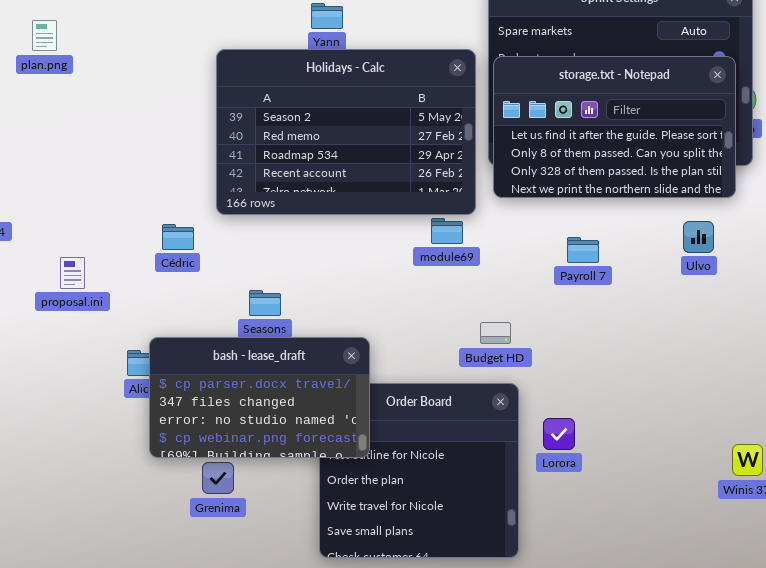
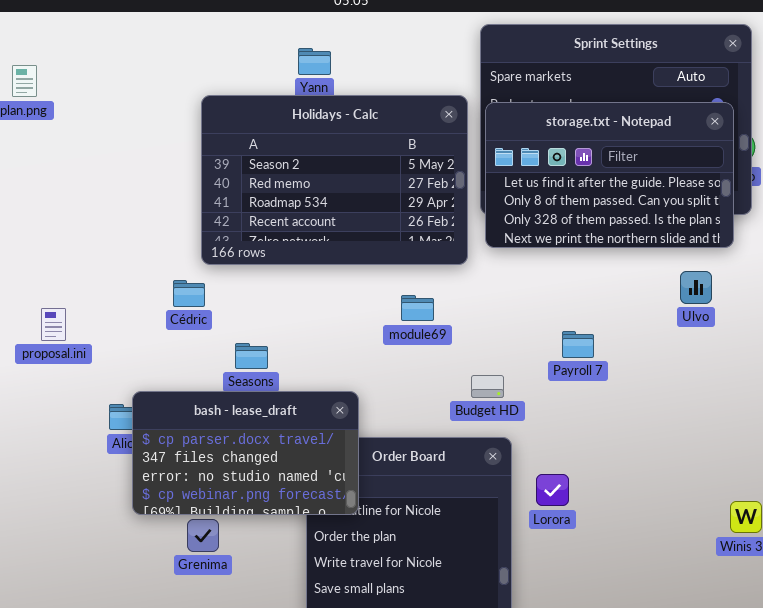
module69: [431,218,463,244] -> [401,295,434,321], moved
Cédric: [162,224,194,250] -> [173,280,205,307], moved
Payroll 7: [567,237,599,263] -> [562,331,594,358], moved

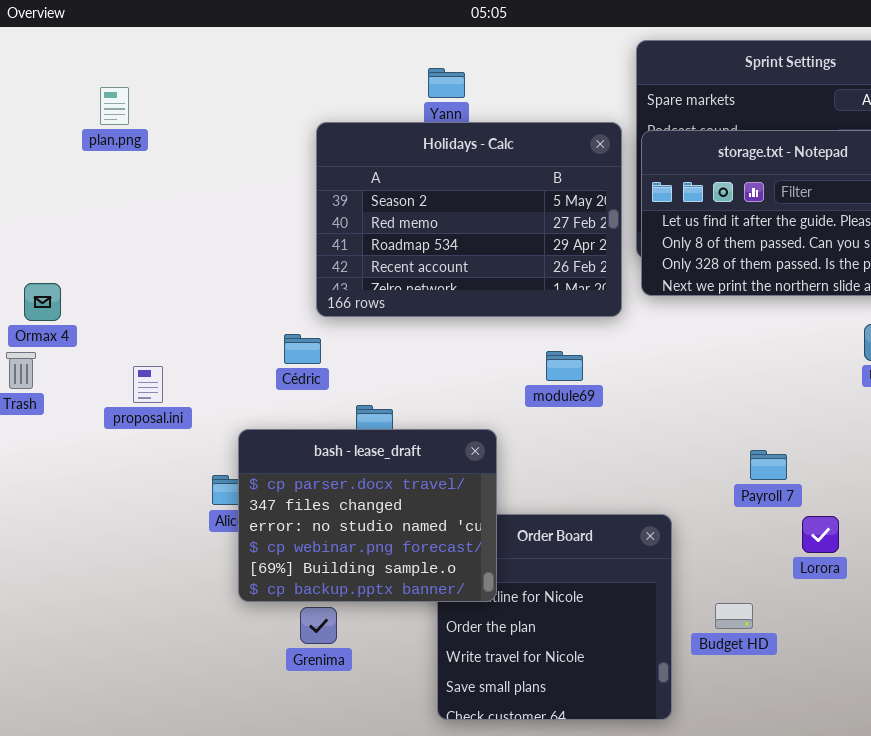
Payroll 7: [562,331,594,358] -> [750,450,787,480], moved
Budget HD: [471,375,504,398] -> [715,603,753,629], moved
bash - lease_draft: [132,391,359,515] -> [238,429,497,602], resized
Lorora: [536,474,569,506] -> [802,516,839,553], moved

